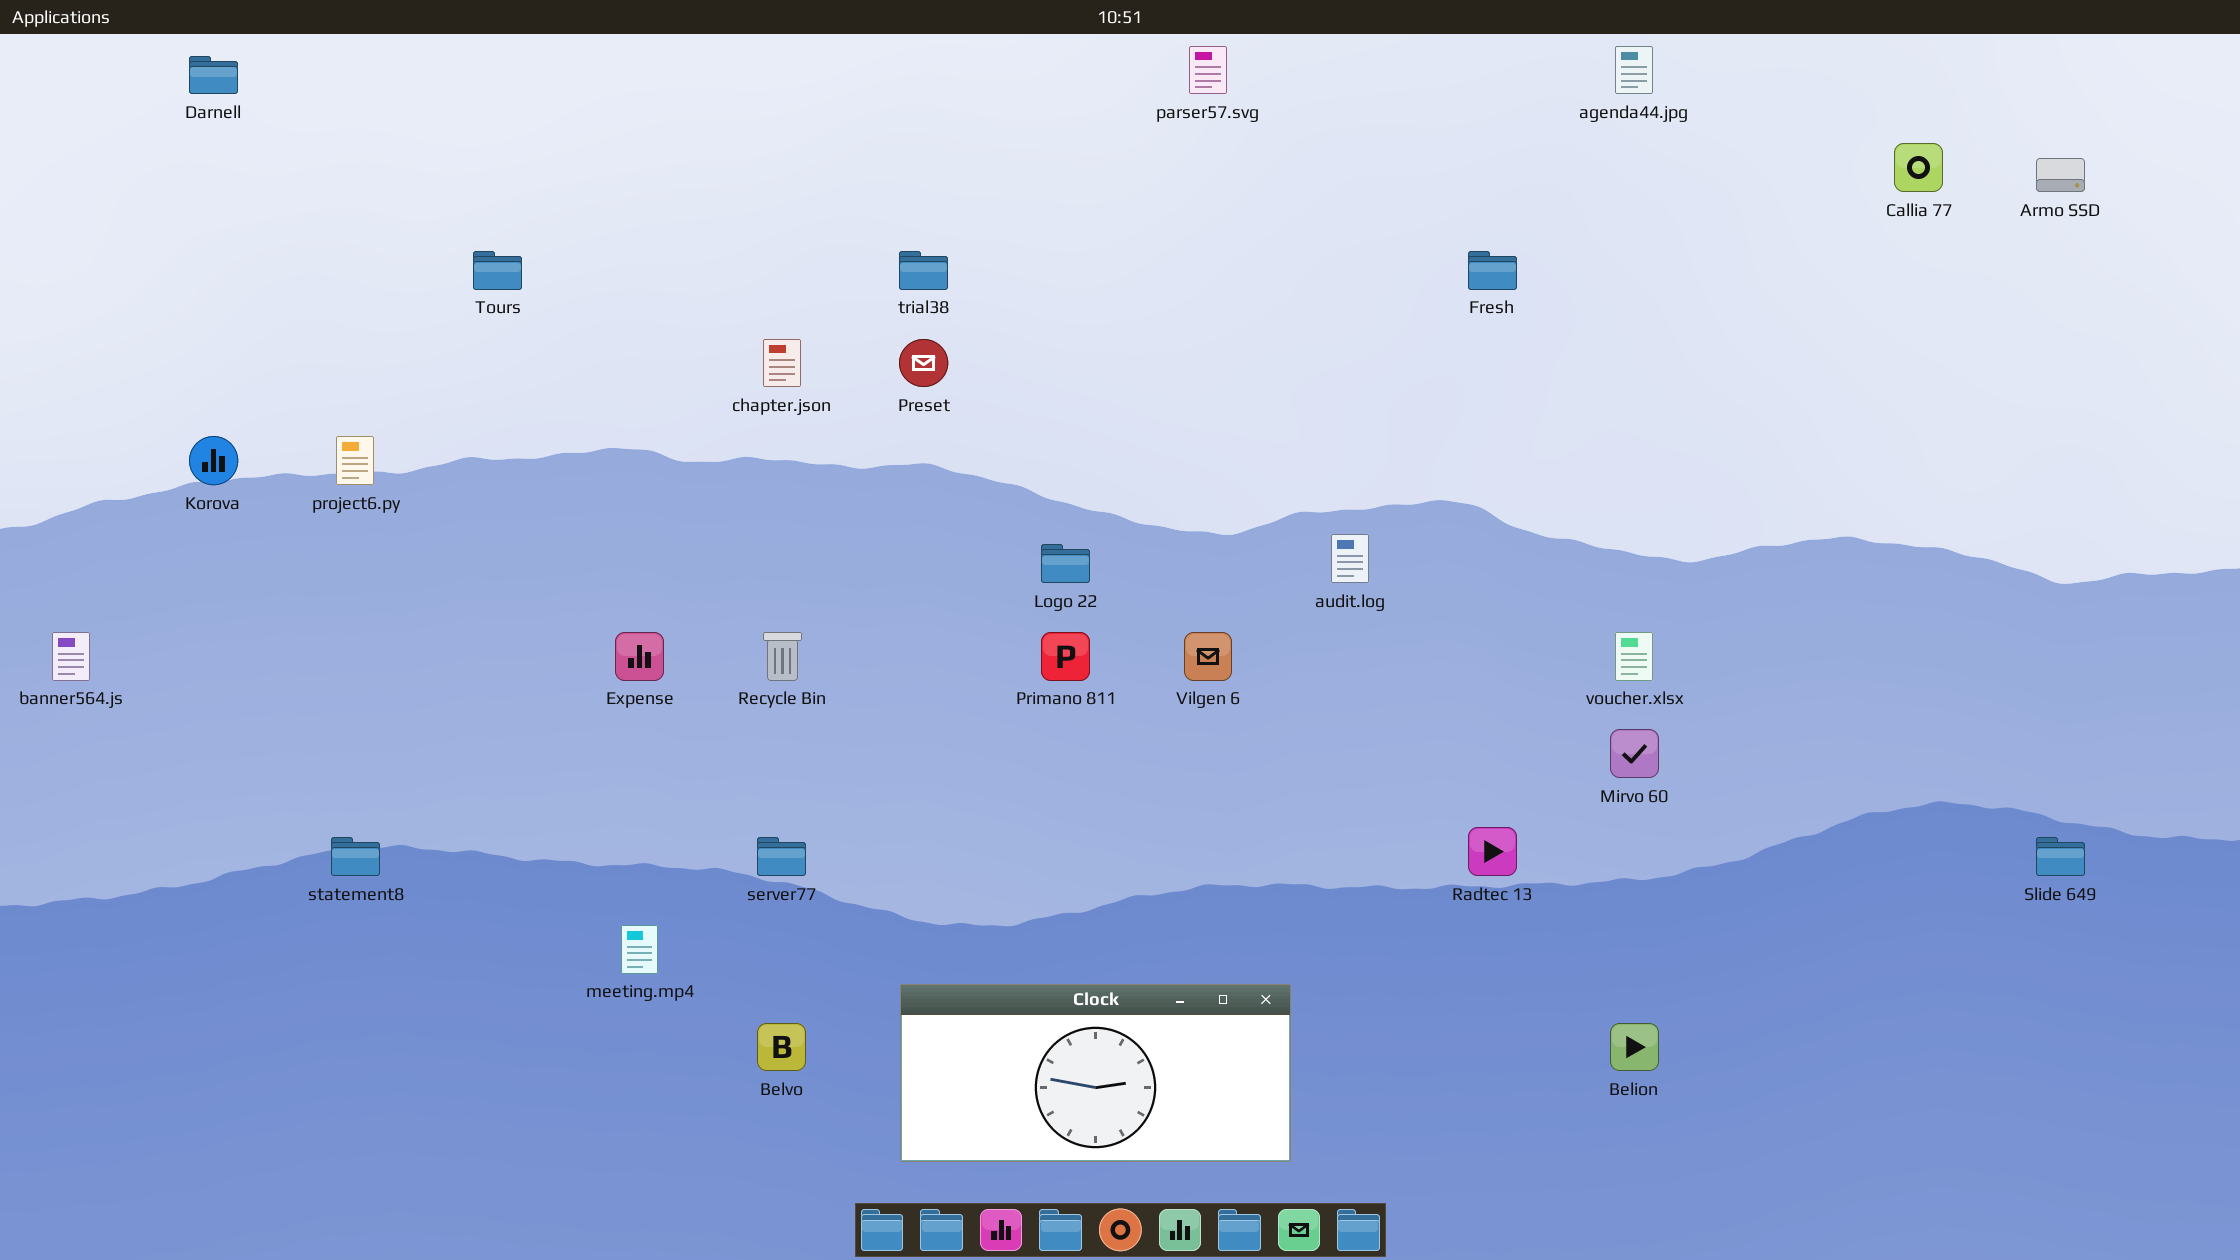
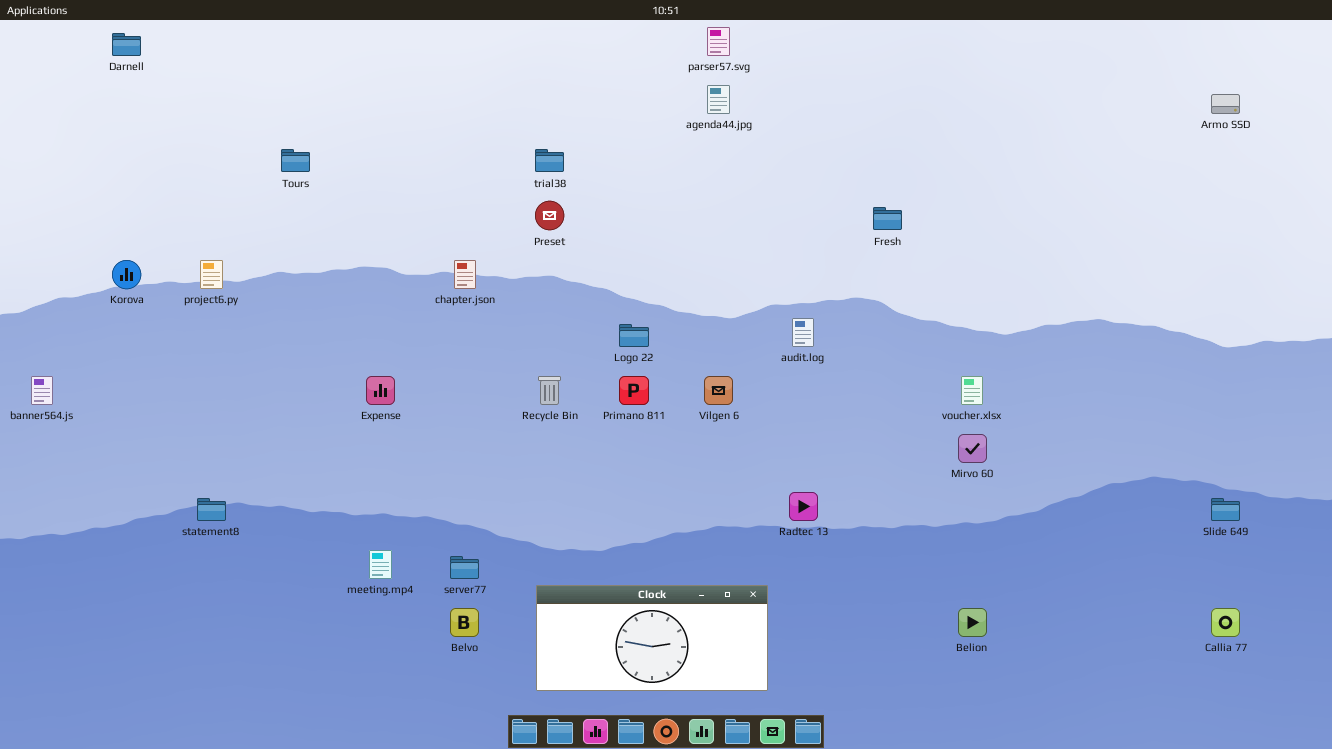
agenda44.jpg: [1615,46,1653,94] -> [707,85,730,114], moved
Callia 77: [1894,143,1943,192] -> [1211,608,1240,637], moved
Fresh: [1468,251,1517,290] -> [873,207,902,230], moved
chapter.json: [763,339,801,387] -> [454,260,476,289], moved
Recycle Bin: [763,632,802,681] -> [538,376,561,405], moved
Radtec 13: [1468,827,1517,876] -> [789,492,818,521], moved
server77: [757,837,806,876] -> [450,556,479,579], moved

